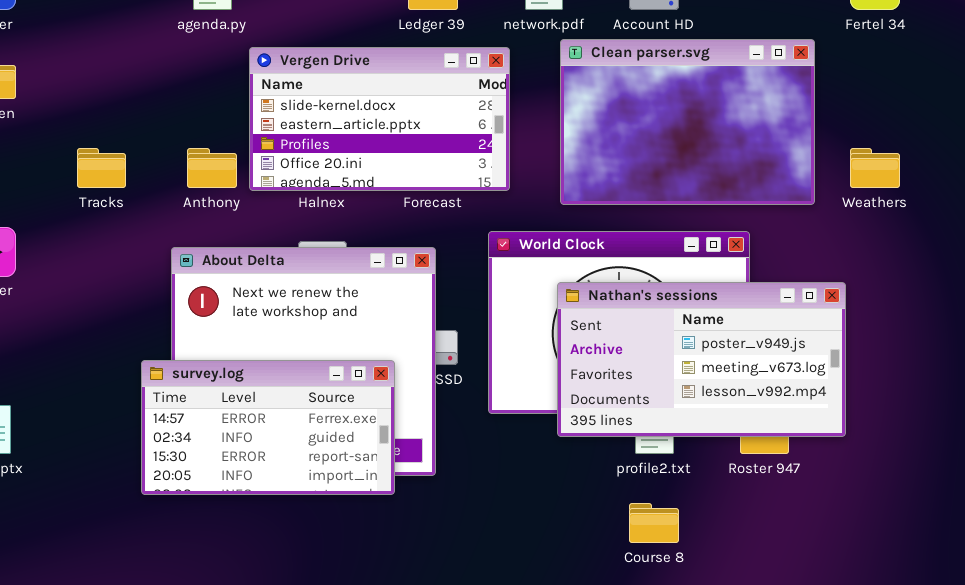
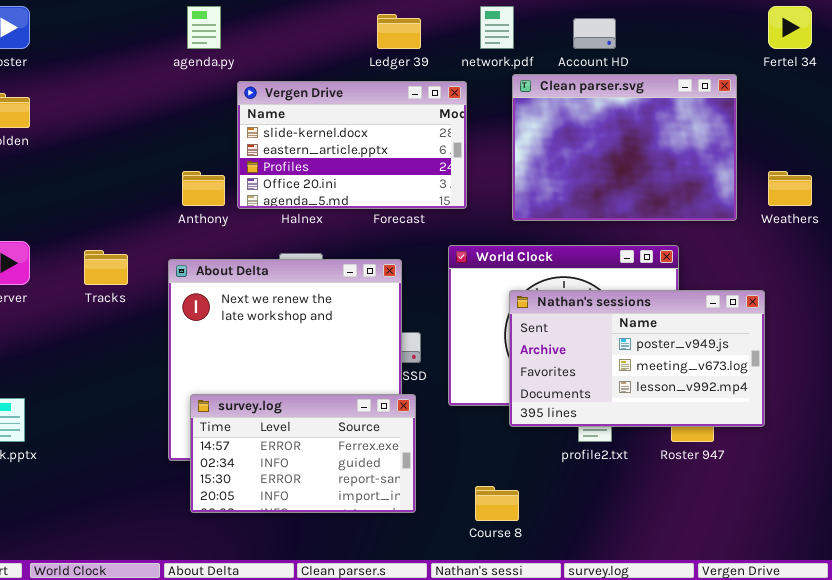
Tracks: [77,148,126,188] -> [84,250,128,285], moved
survey.log: [141,360,395,495] -> [190,394,416,513], moved
Course 8: [629,503,679,543] -> [475,486,519,521], moved

